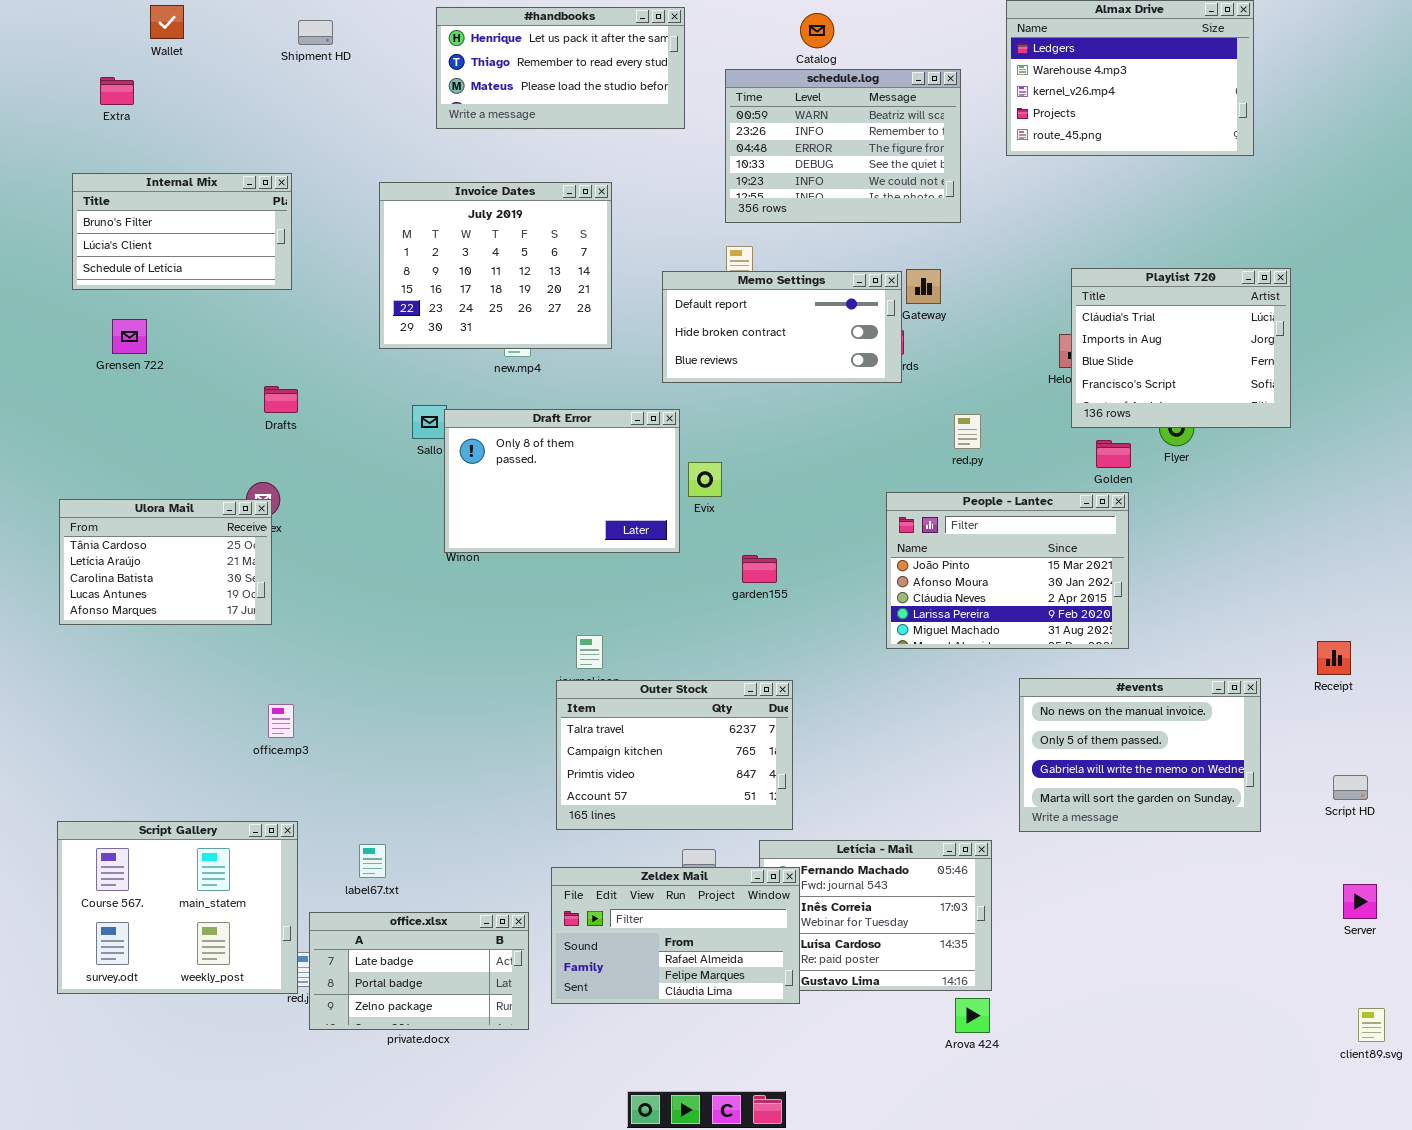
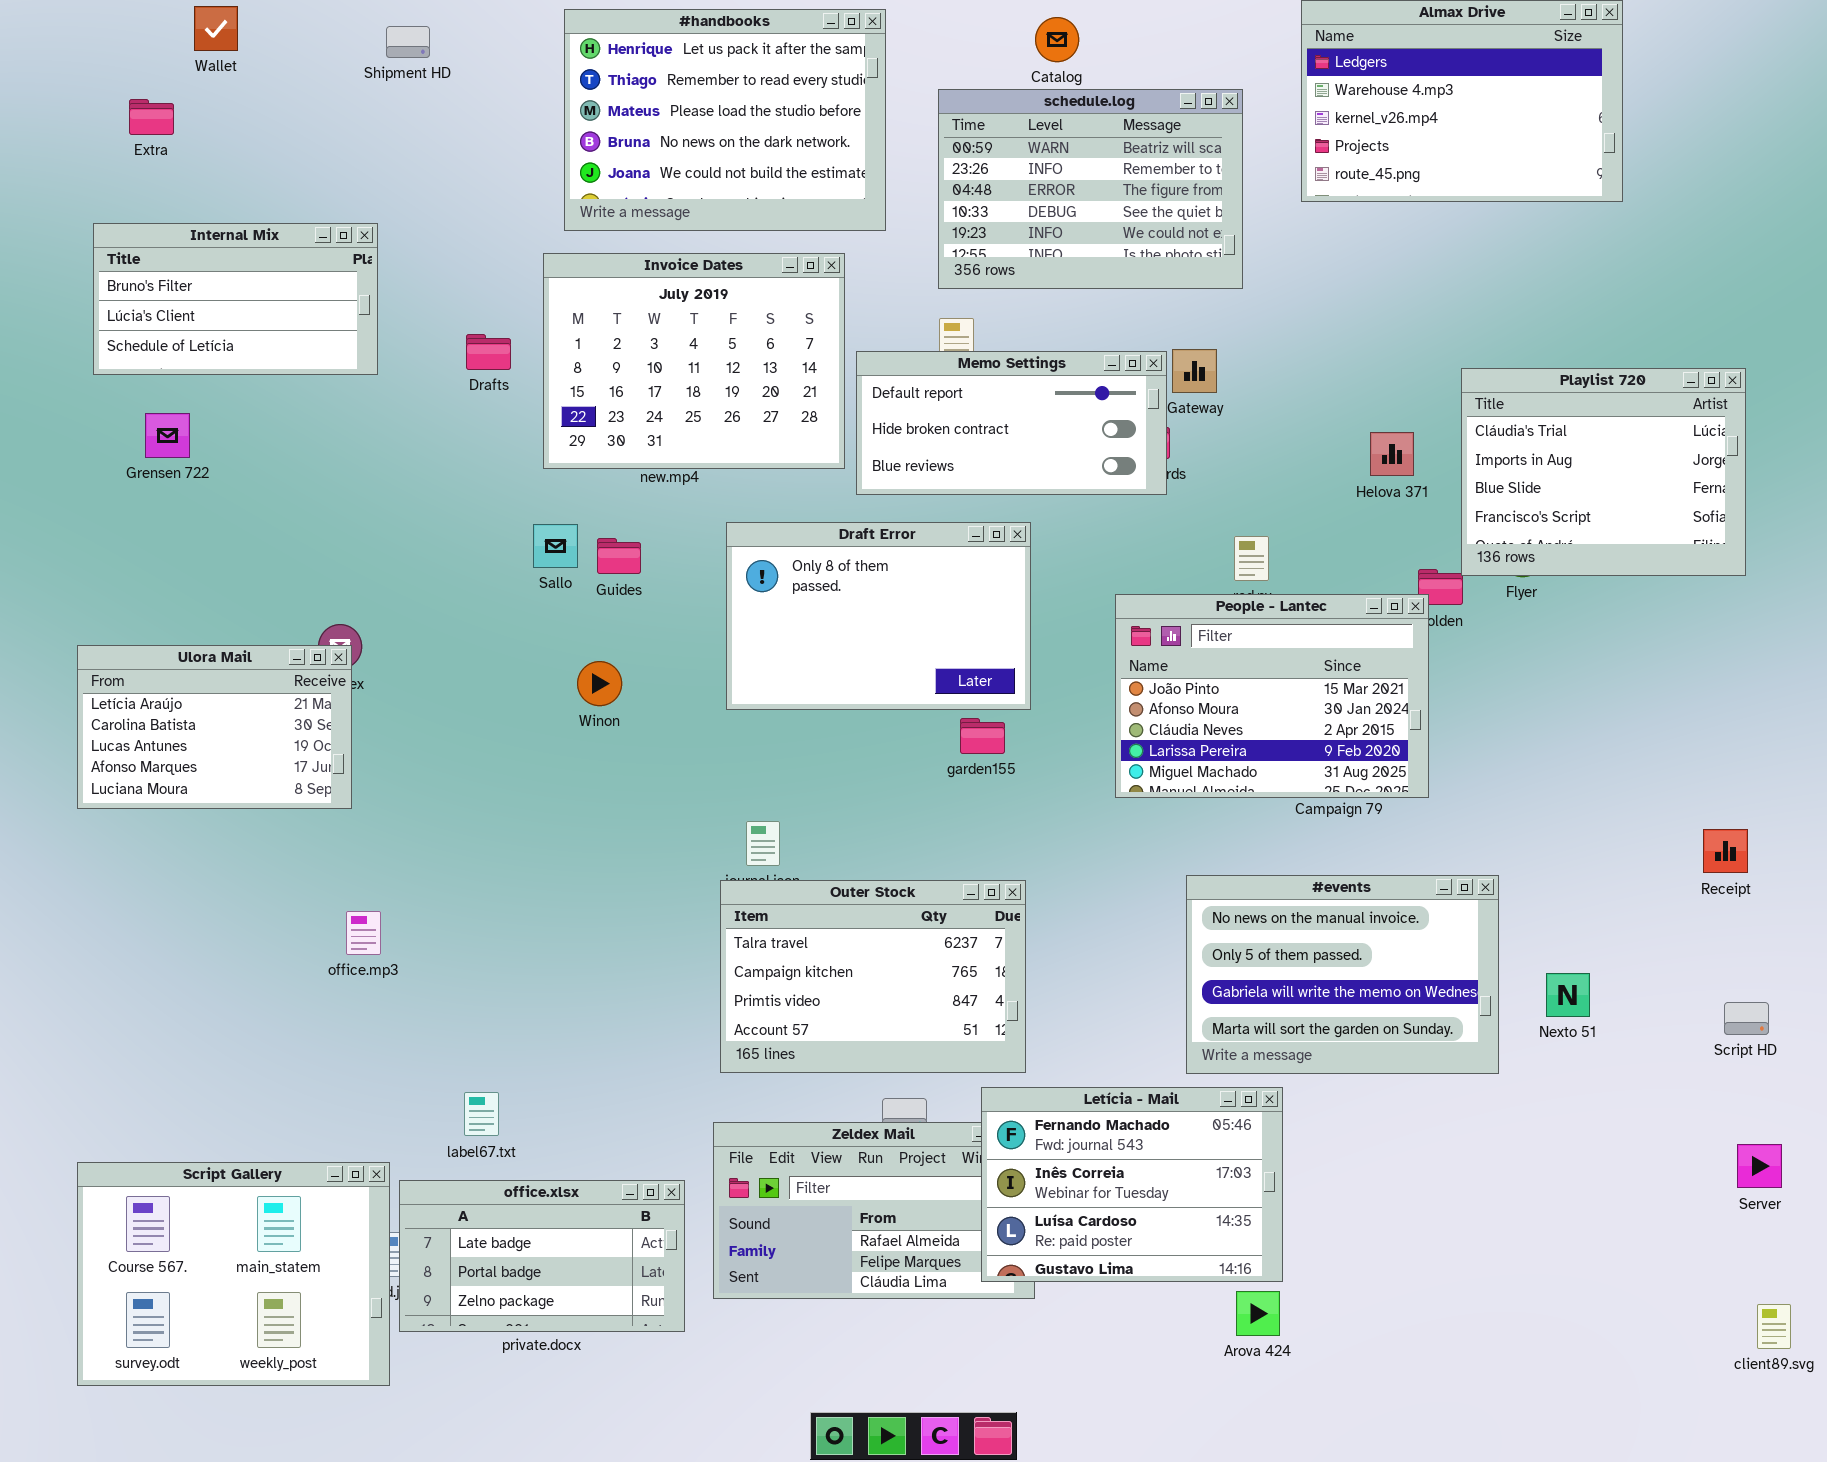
#handbooks: [436,7,685,129] -> [564,9,886,231], resized
Invoice Dates: [379,182,612,349] -> [543,253,845,469], moved
Playlist 720: [1071,268,1291,428] -> [1461,368,1746,576], moved
Drafts: [264,386,298,413] -> [466,334,511,370], moved
Draft Error: [444,409,680,553] -> [726,522,1031,710], moved
People - Lantec: [886,492,1129,649] -> [1115,594,1429,798], moved
Ulora Mail: [59,499,272,625] -> [77,645,352,809], scrolled down 1 row
#events: [1019,678,1261,832] -> [1186,875,1499,1074], moved
Script Gallery: [57,821,298,994] -> [77,1162,390,1386], moved
Letícia - Mail: [759,840,992,991] -> [981,1087,1283,1282], raised

